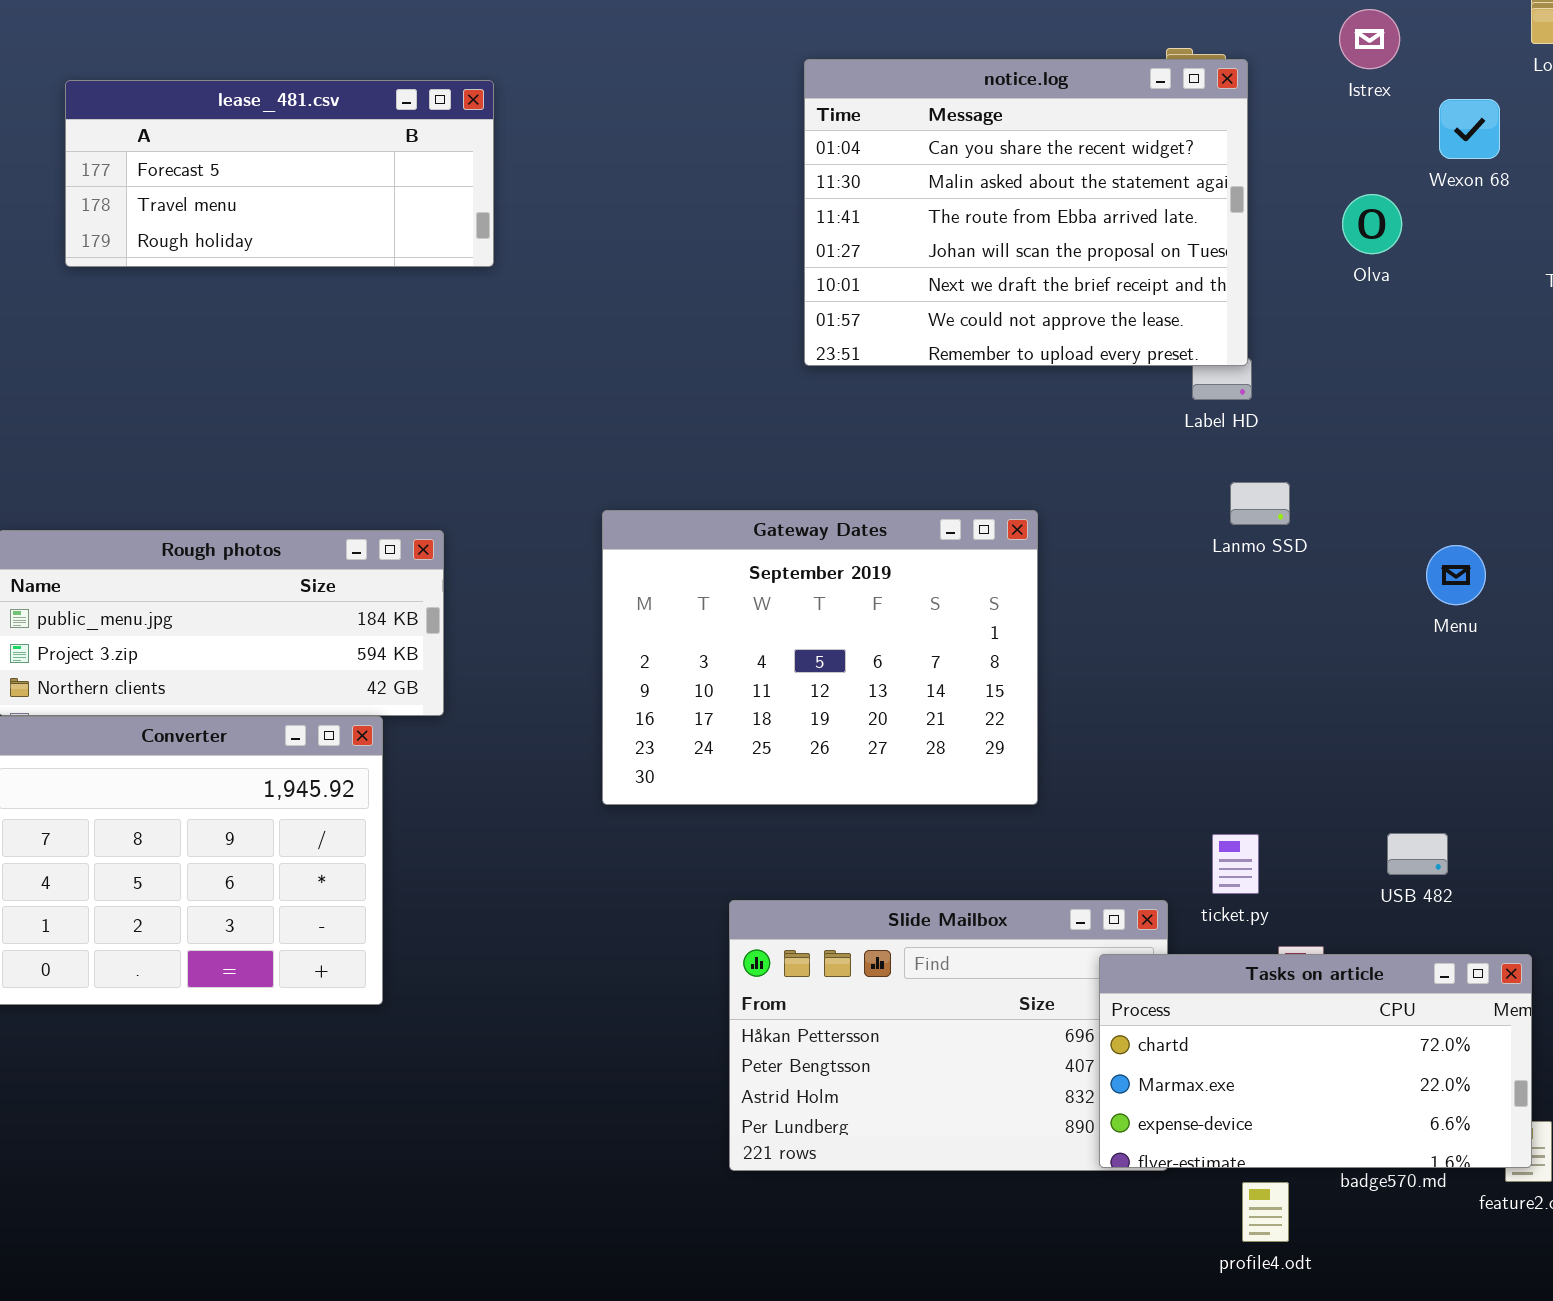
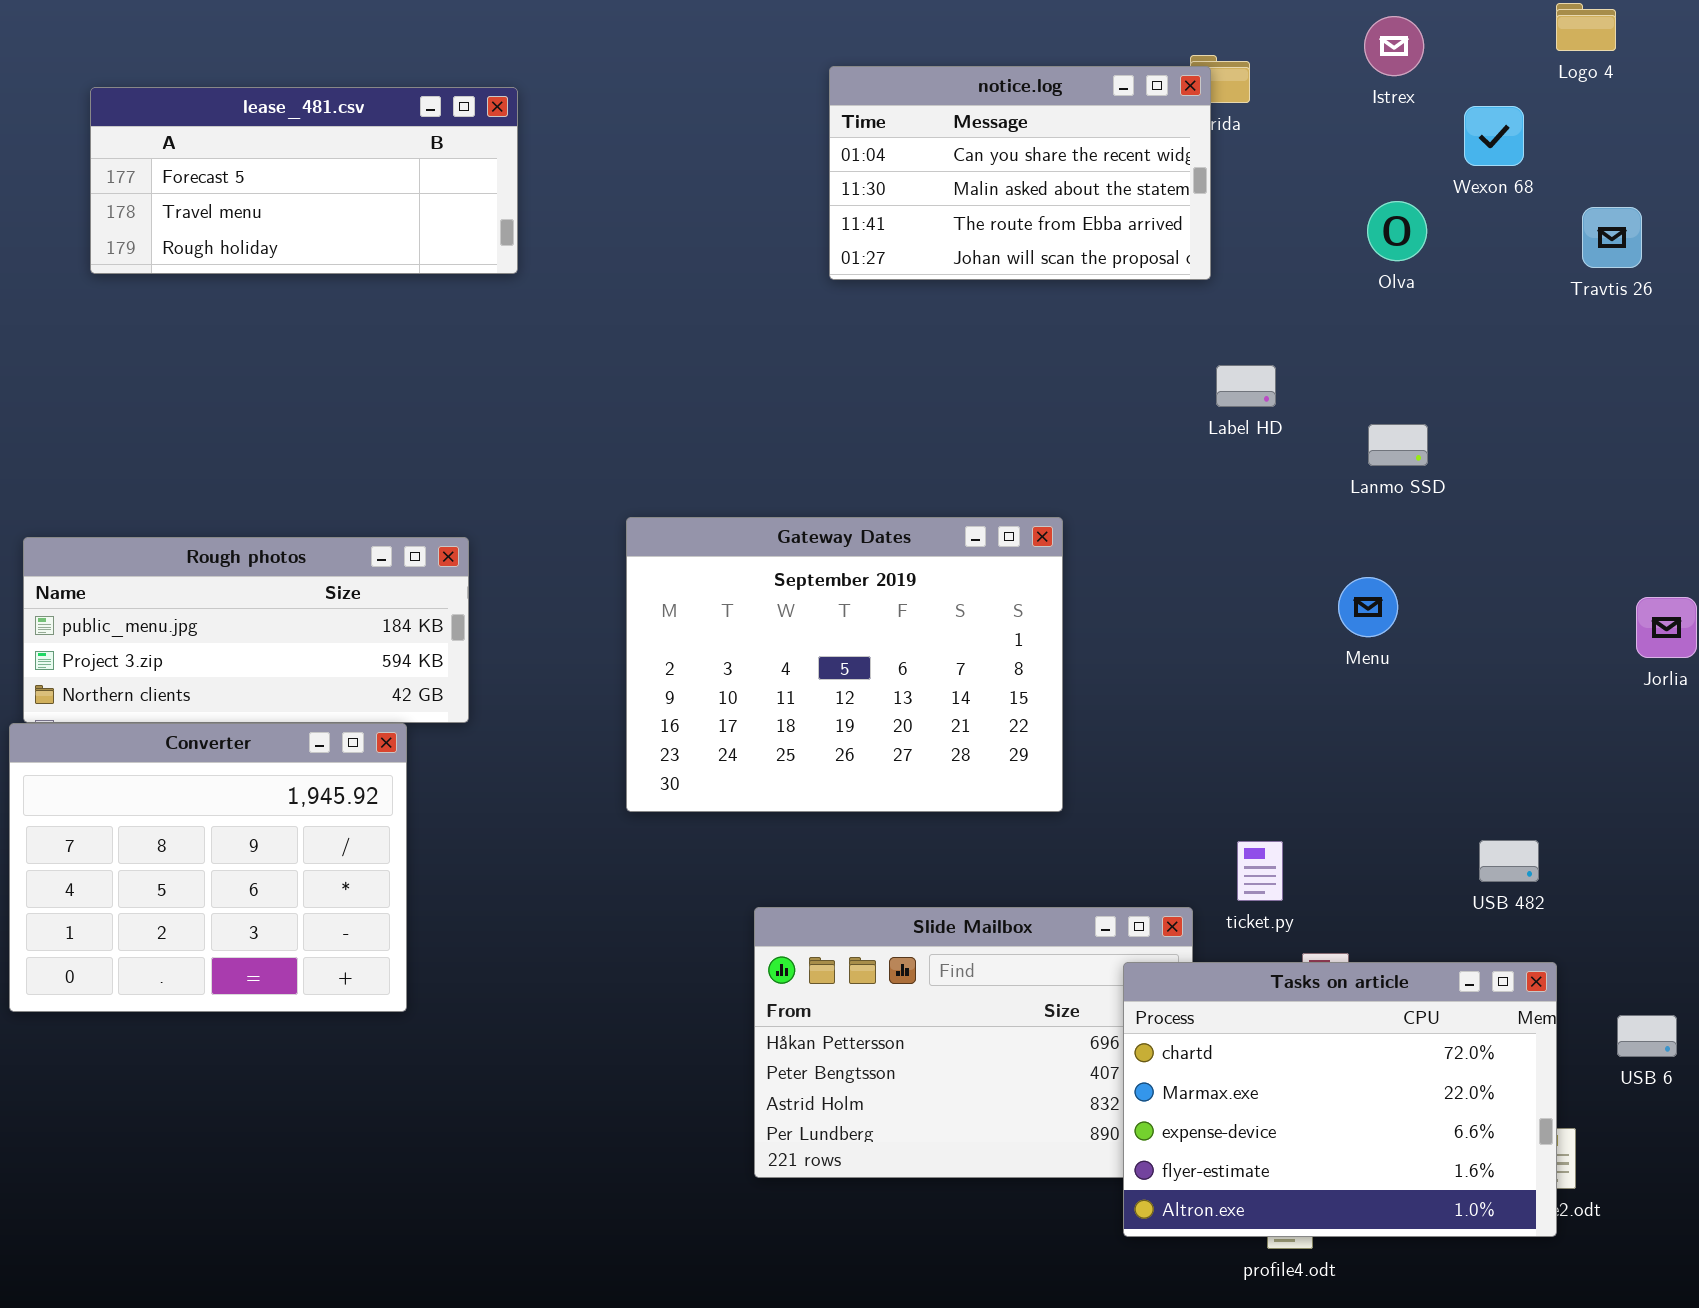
notice.log: [804,59,1248,366] -> [829,66,1211,280], resized
Lanmo SSD: [1230,482,1290,525] -> [1368,424,1428,466], moved
Menu: [1426,545,1486,605] -> [1338,577,1398,637], moved
USB 482: [1387,833,1448,875] -> [1479,840,1539,882], moved
Tasks on article: [1099,954,1532,1168] -> [1123,962,1557,1237], resized

